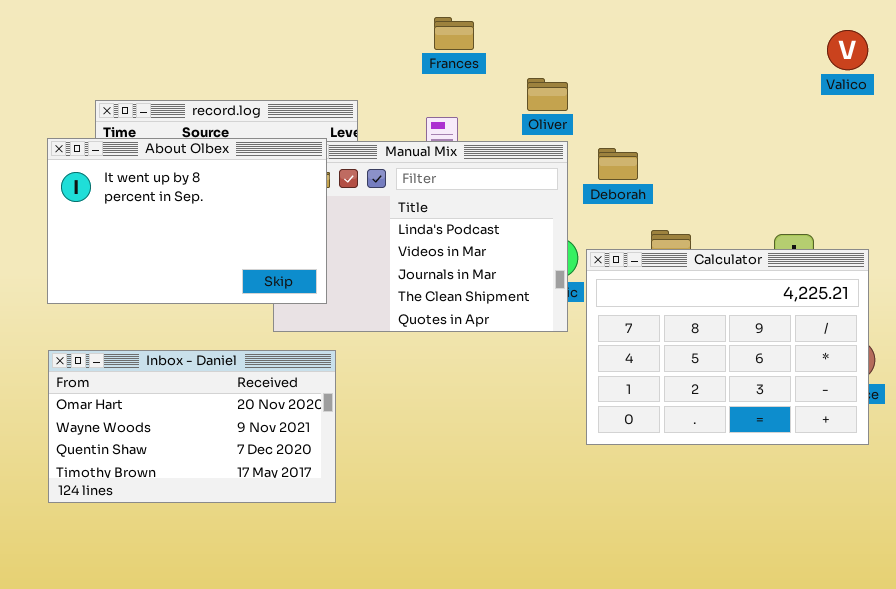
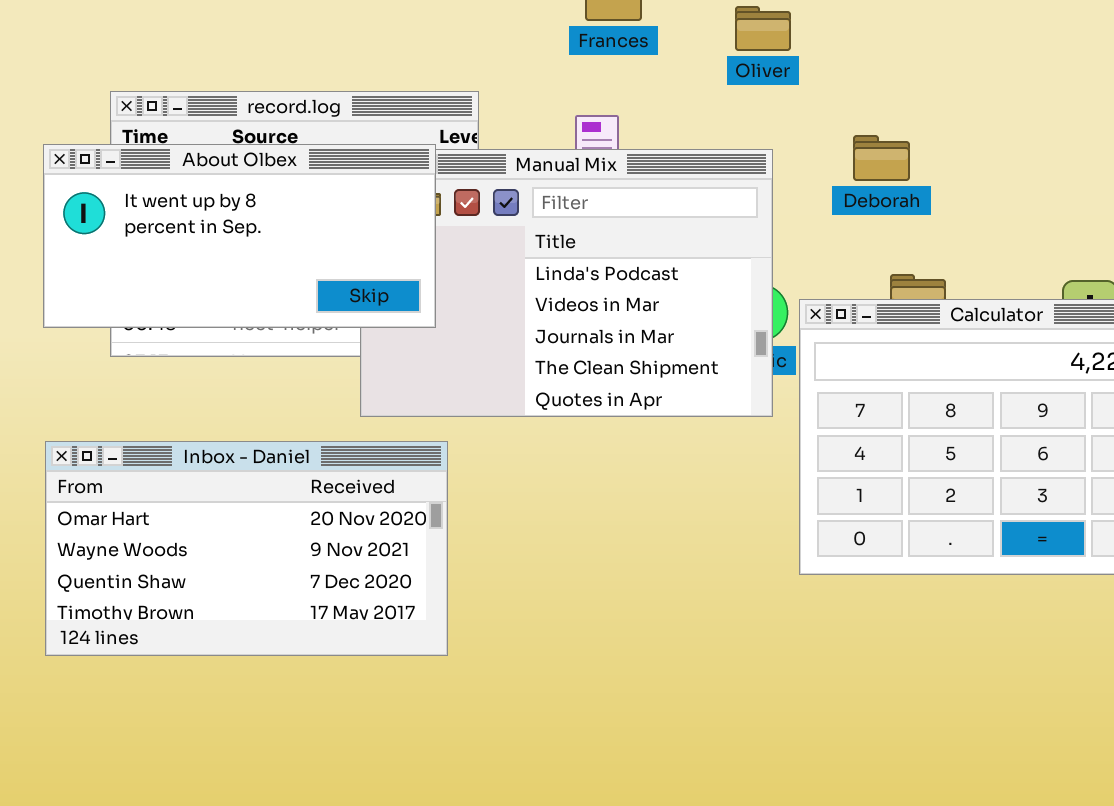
Oliver: [527,78,568,111] -> [735,6,791,51], moved
About Olbex: [47,138,327,304] -> [43,144,436,328], resized
Deborah: [598,148,638,180] -> [853,135,910,181], moved

